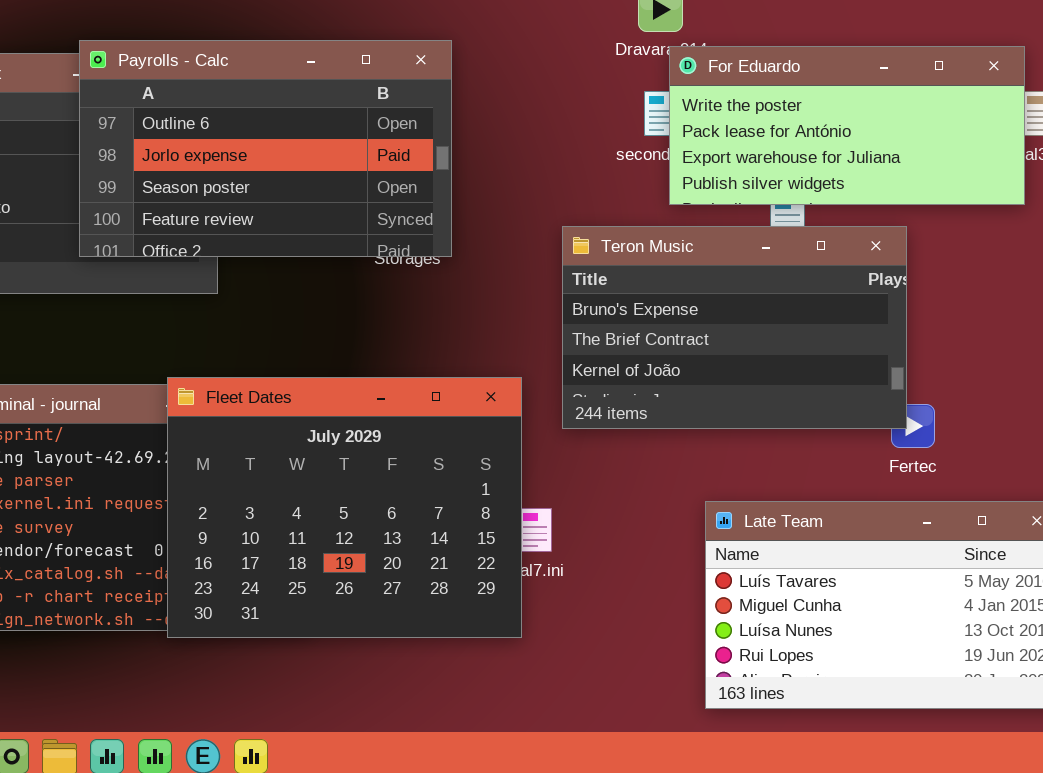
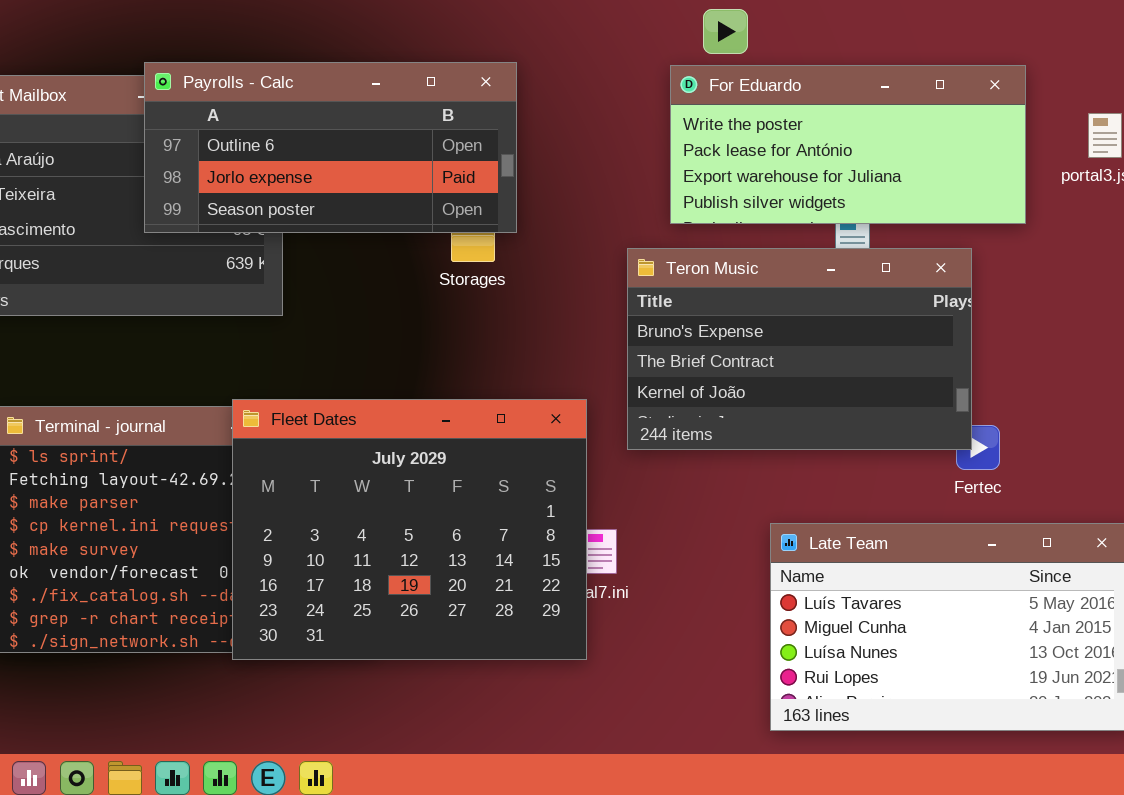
Payrolls - Calc: [79,40,452,257] -> [144,62,517,233], resized
For Eduardo: [669,46,1025,205] -> [670,65,1026,224], moved

